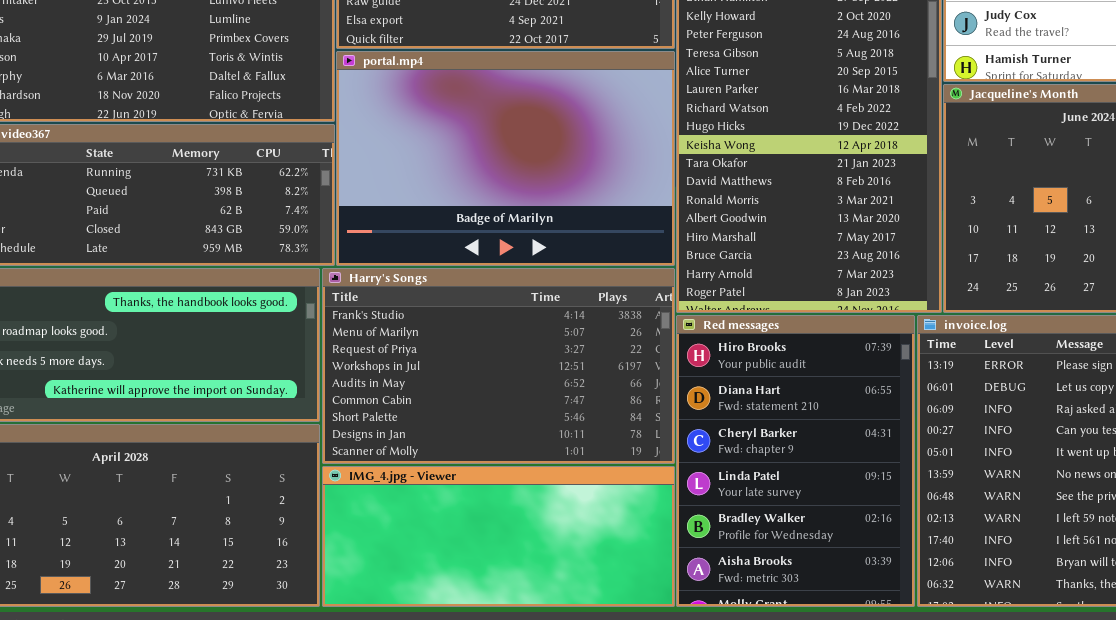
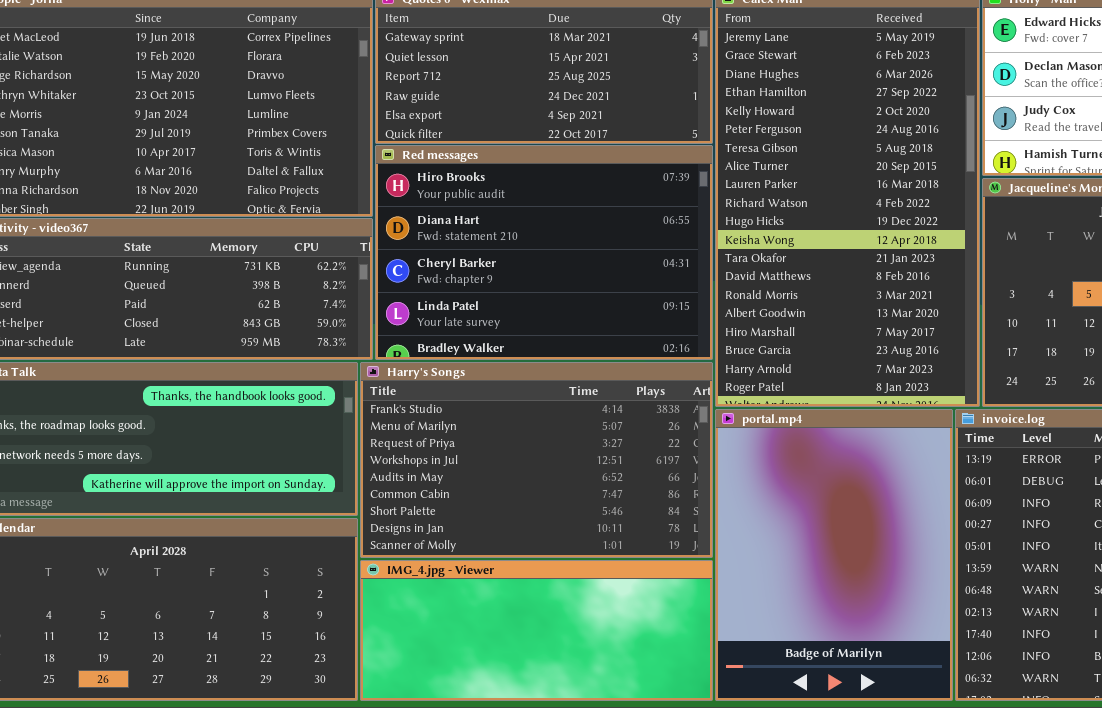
portal.mp4: [336,51,675,266] -> [715,409,953,701], moved, resized
Red messages: [676,315,915,607] -> [375,145,713,360], moved, resized

